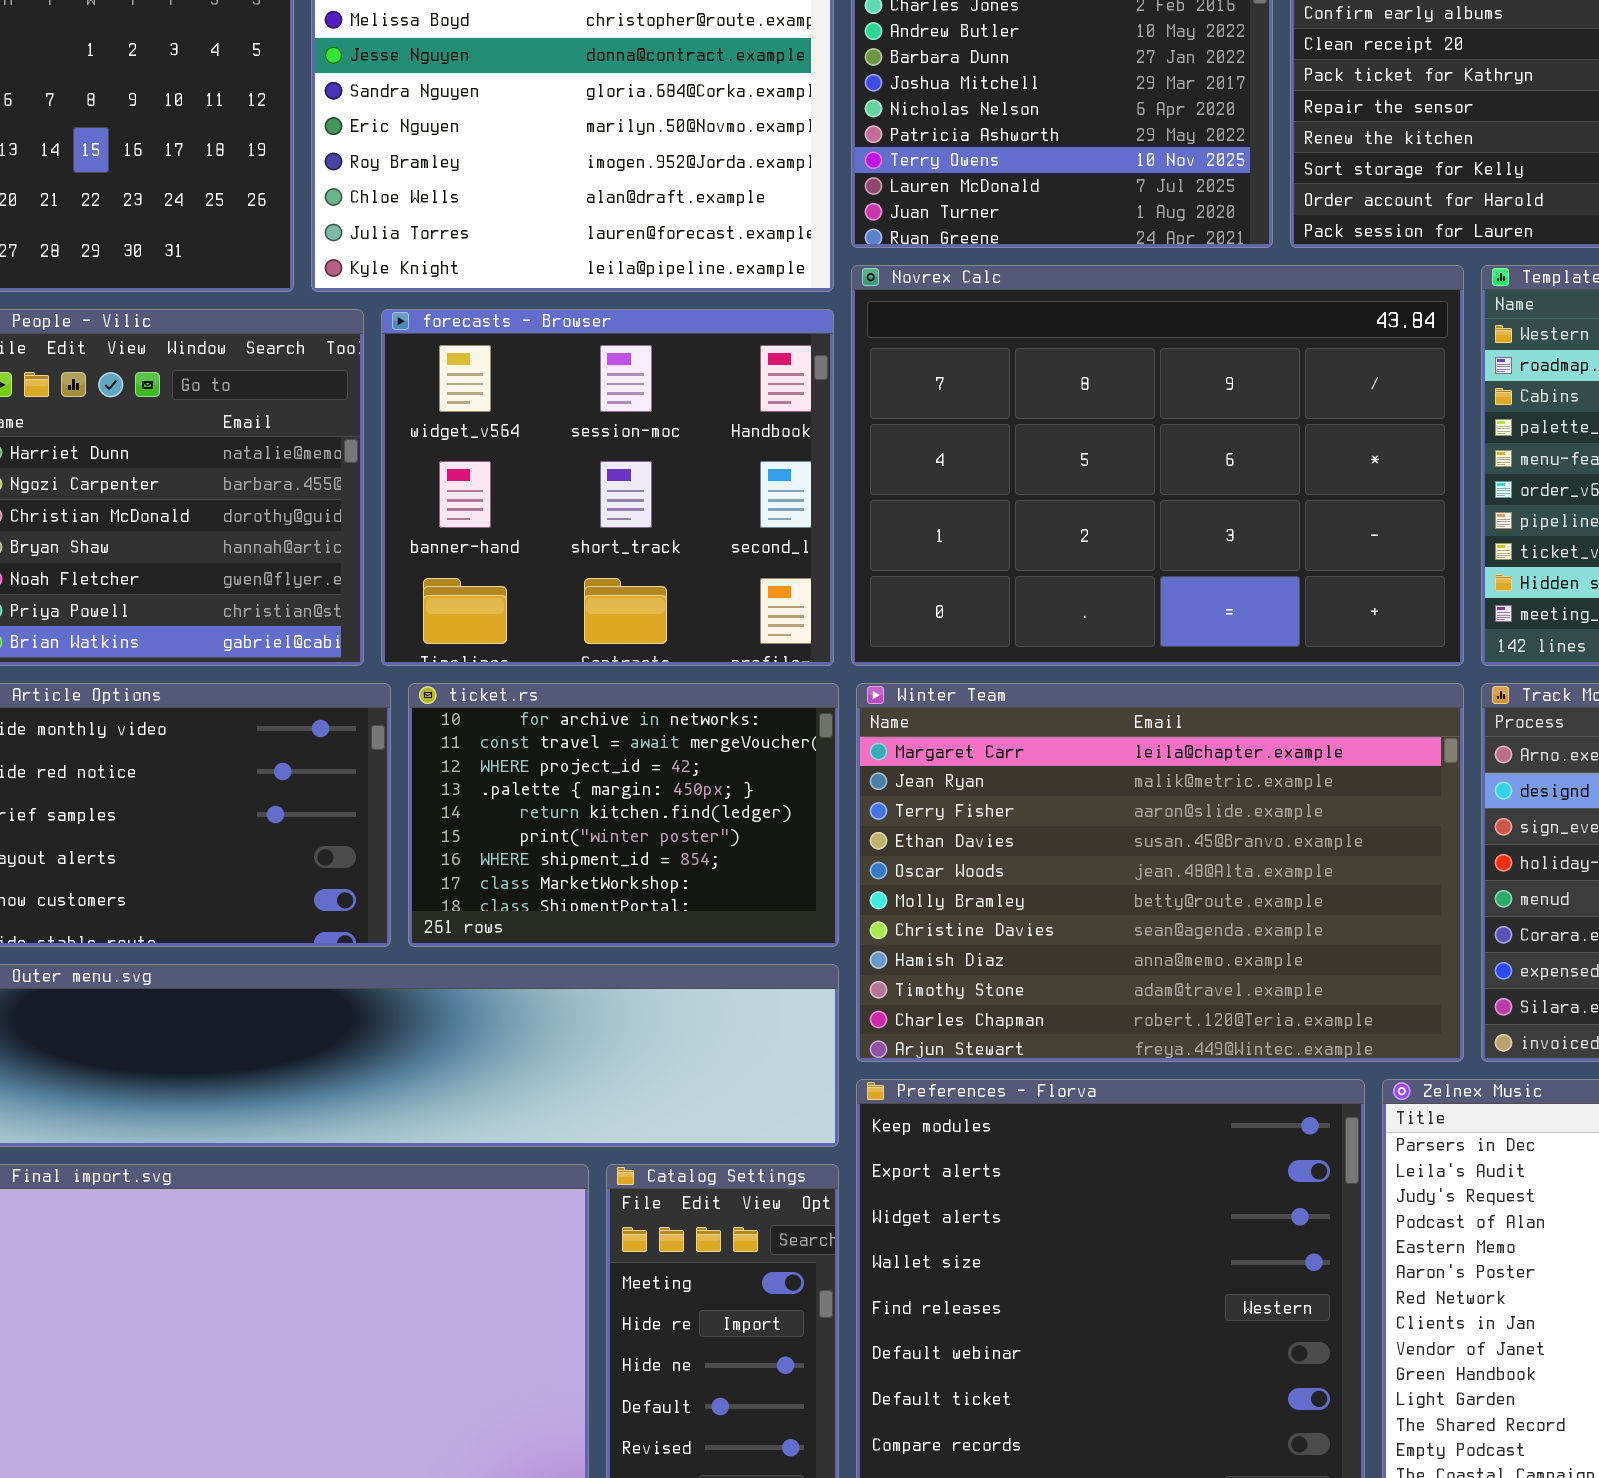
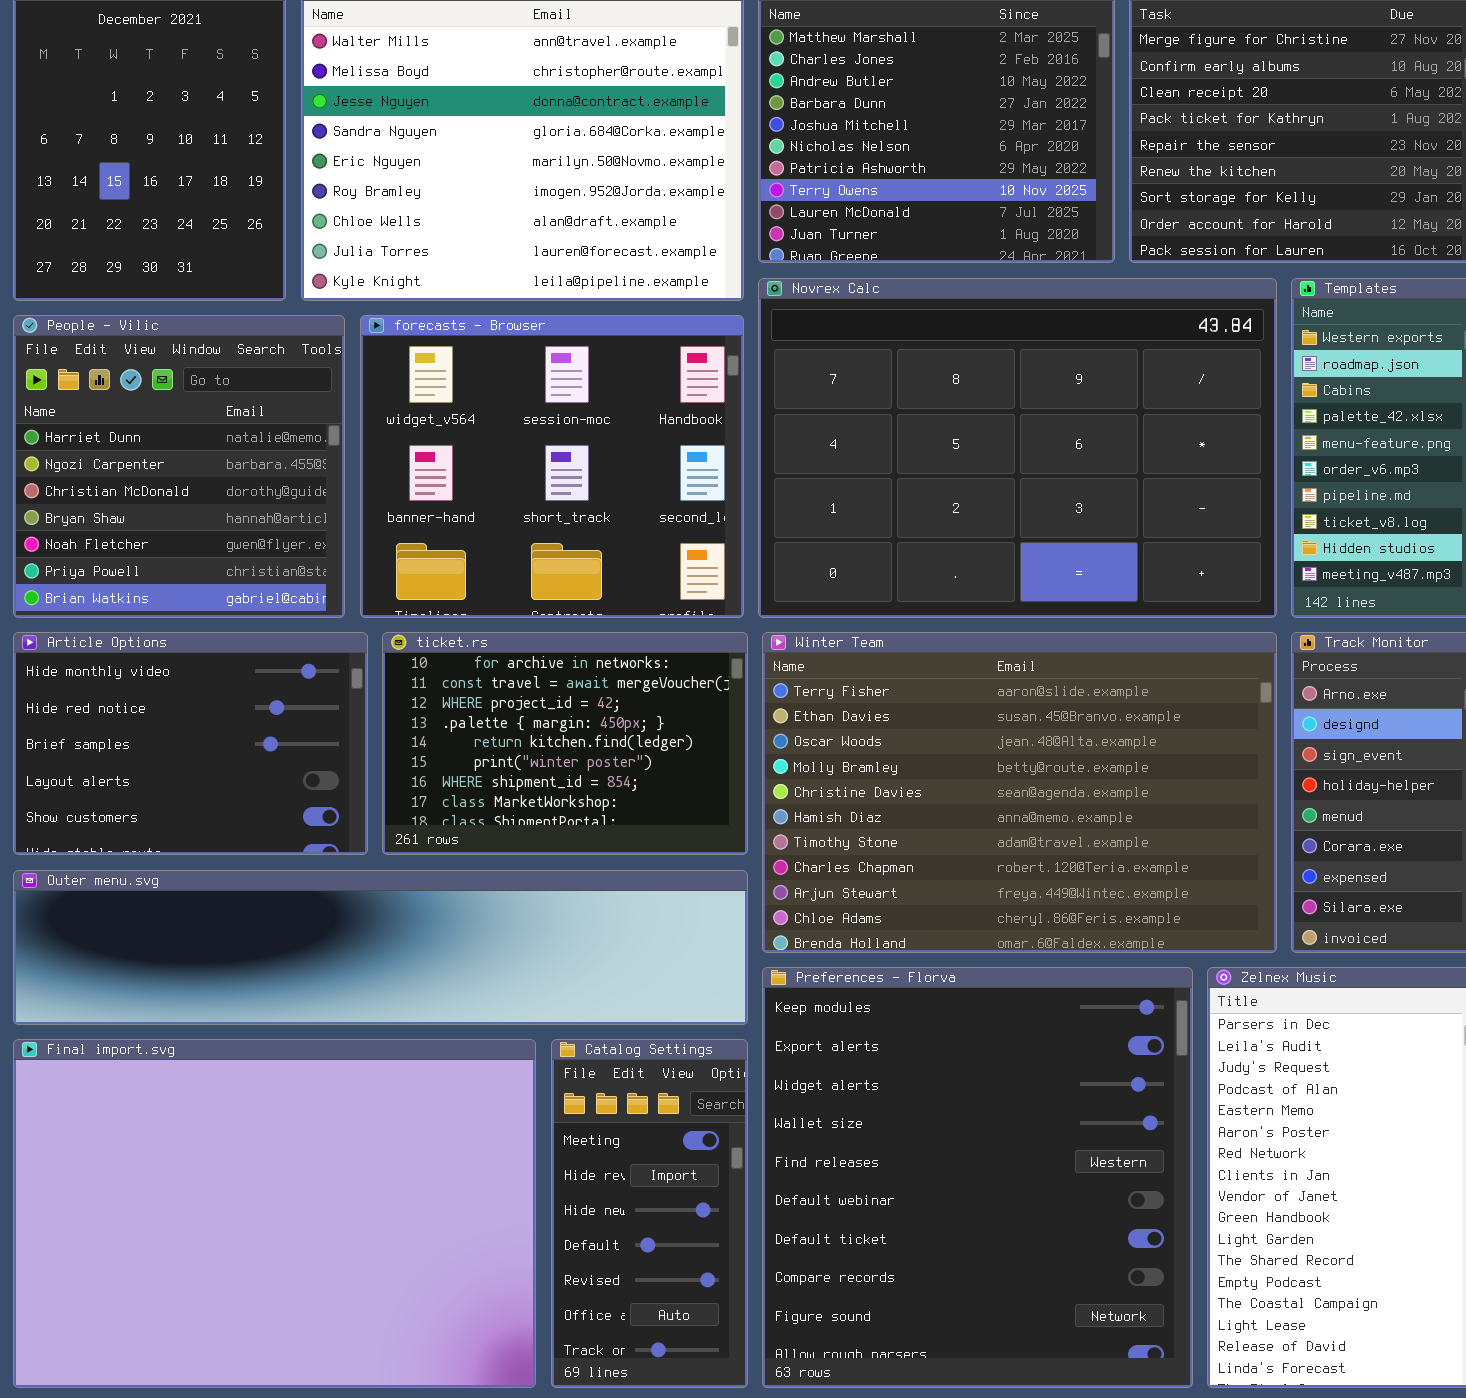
Winter Team: [856,683,1464,1062] -> [762,632,1277,953], scrolled down 2 rows

